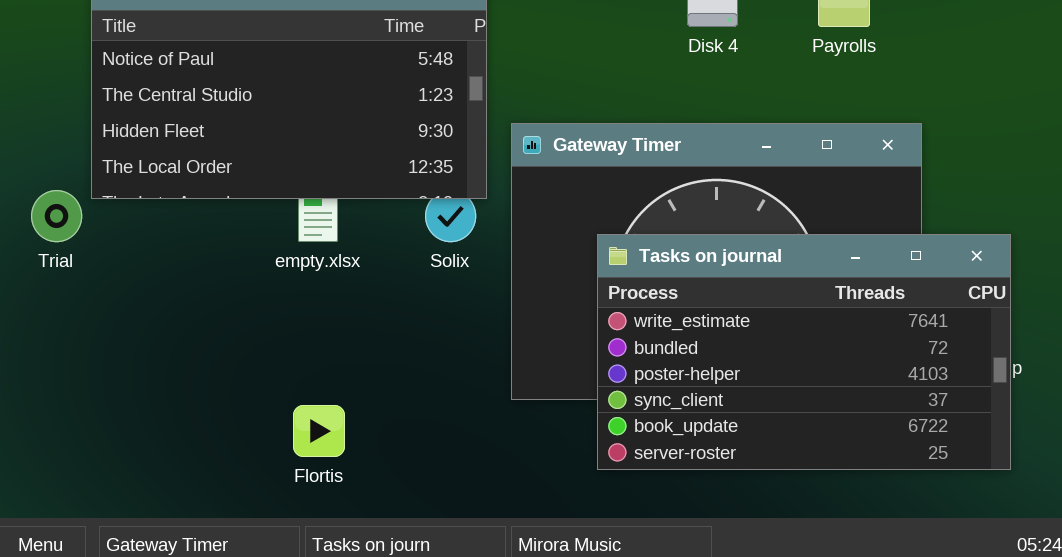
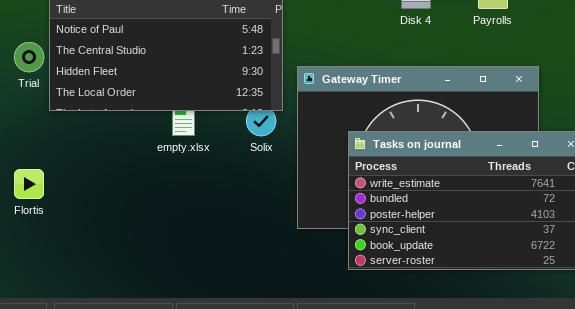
Trial: [31,190,82,242] -> [14,42,44,72], moved
Flortis: [293,405,345,457] -> [14,169,44,199], moved

